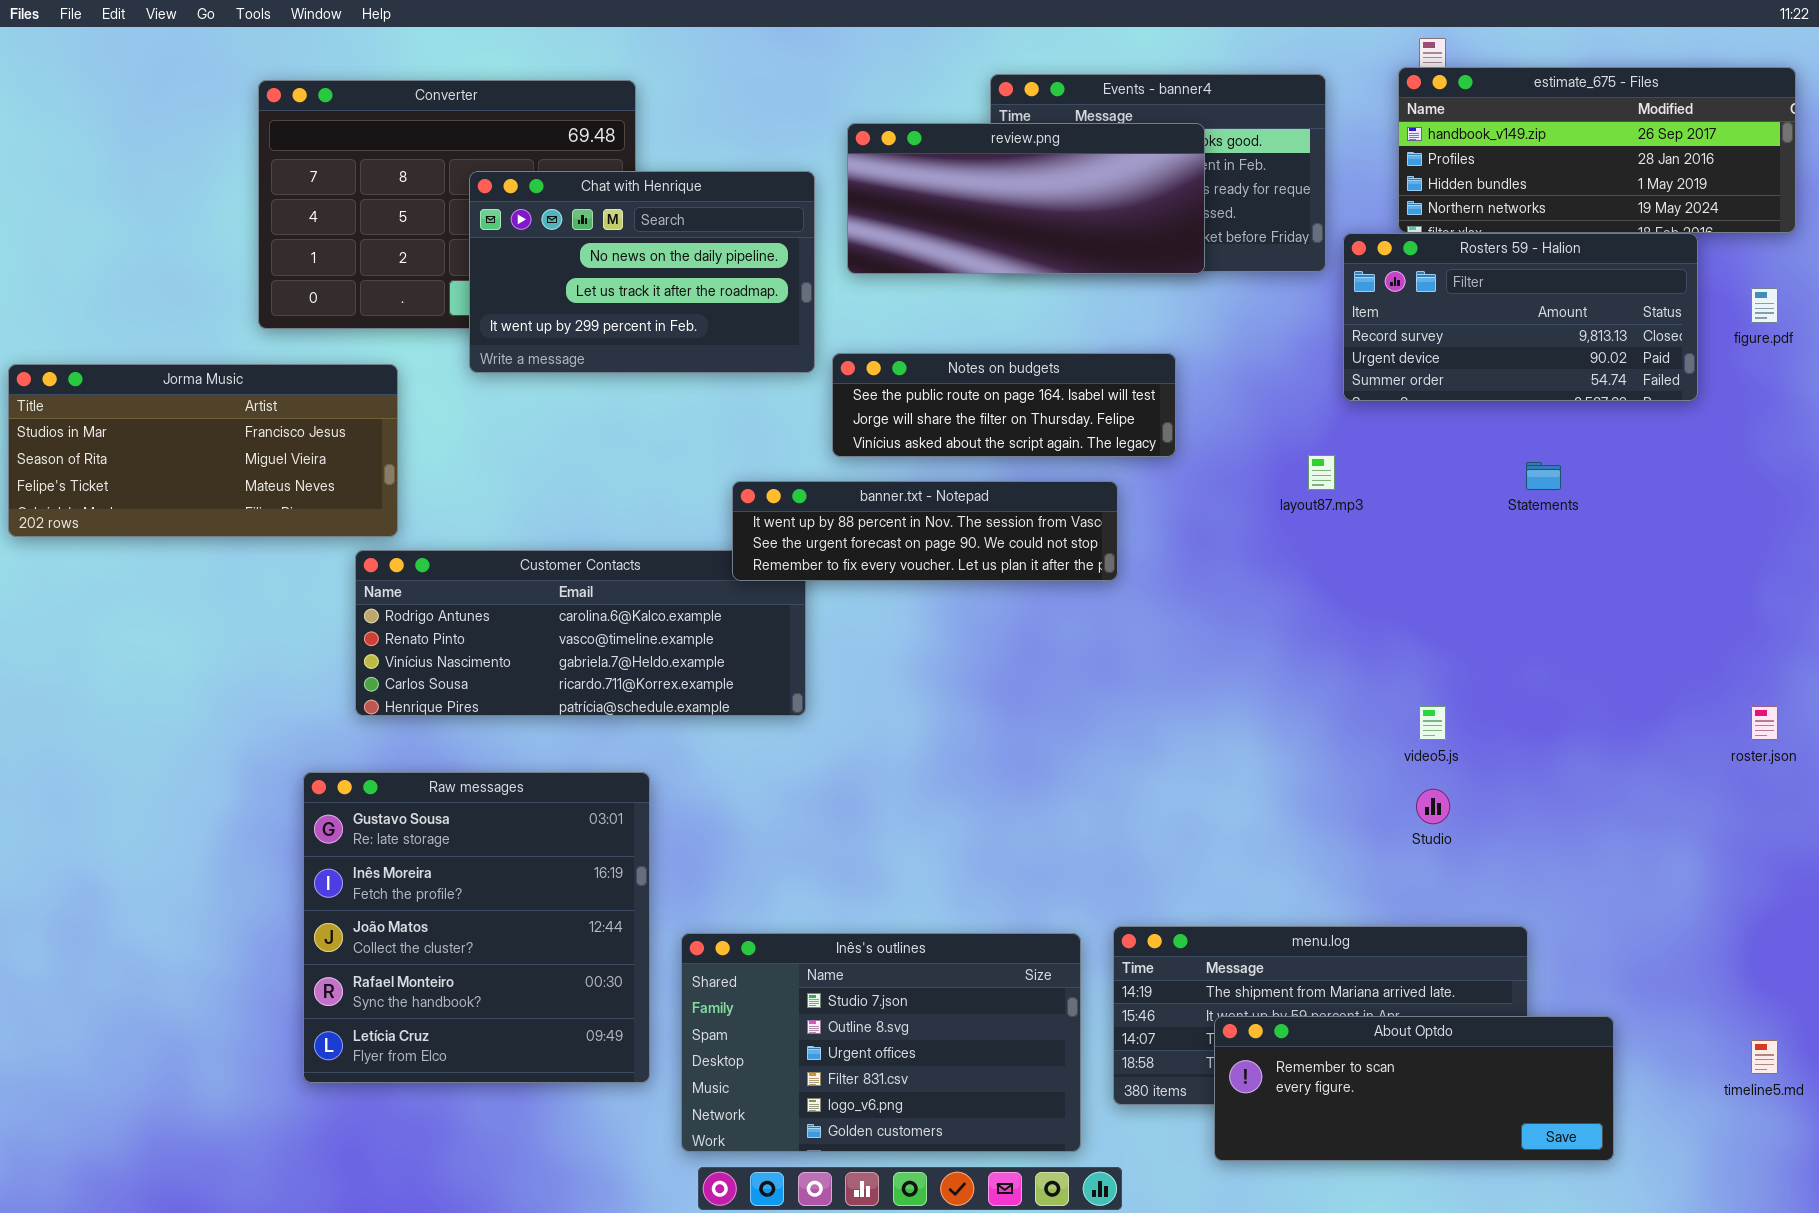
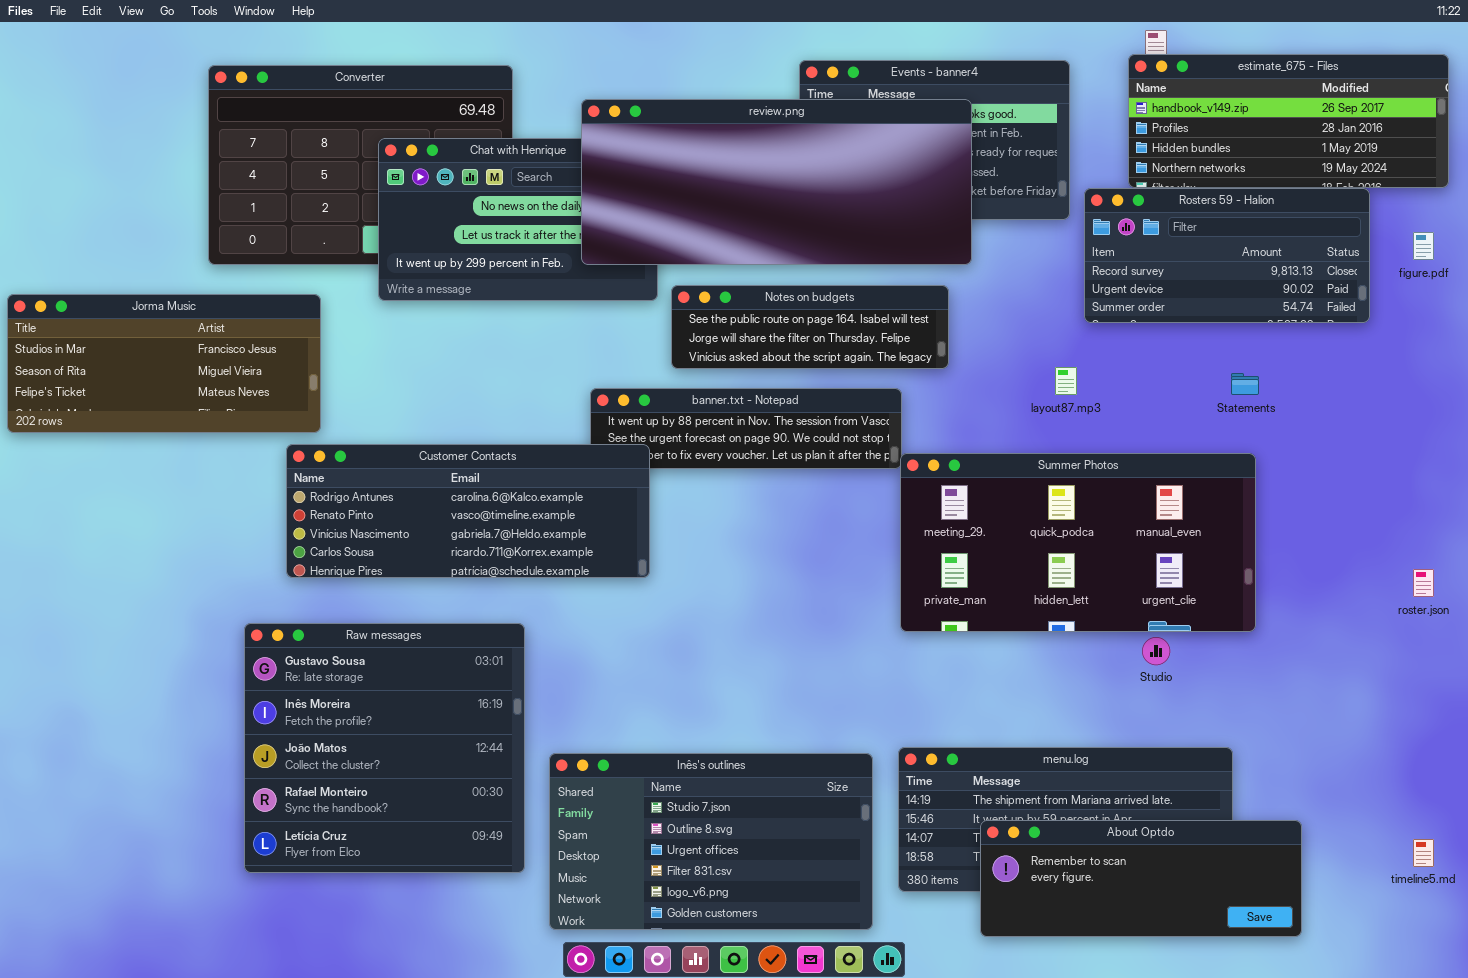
review.png: [847,123,1205,274] -> [581,99,972,265], resized
Customer Contacts: [355,550,806,716] -> [286,444,650,578], raised
Summer Photos: none -> [900,453,1256,632], opened

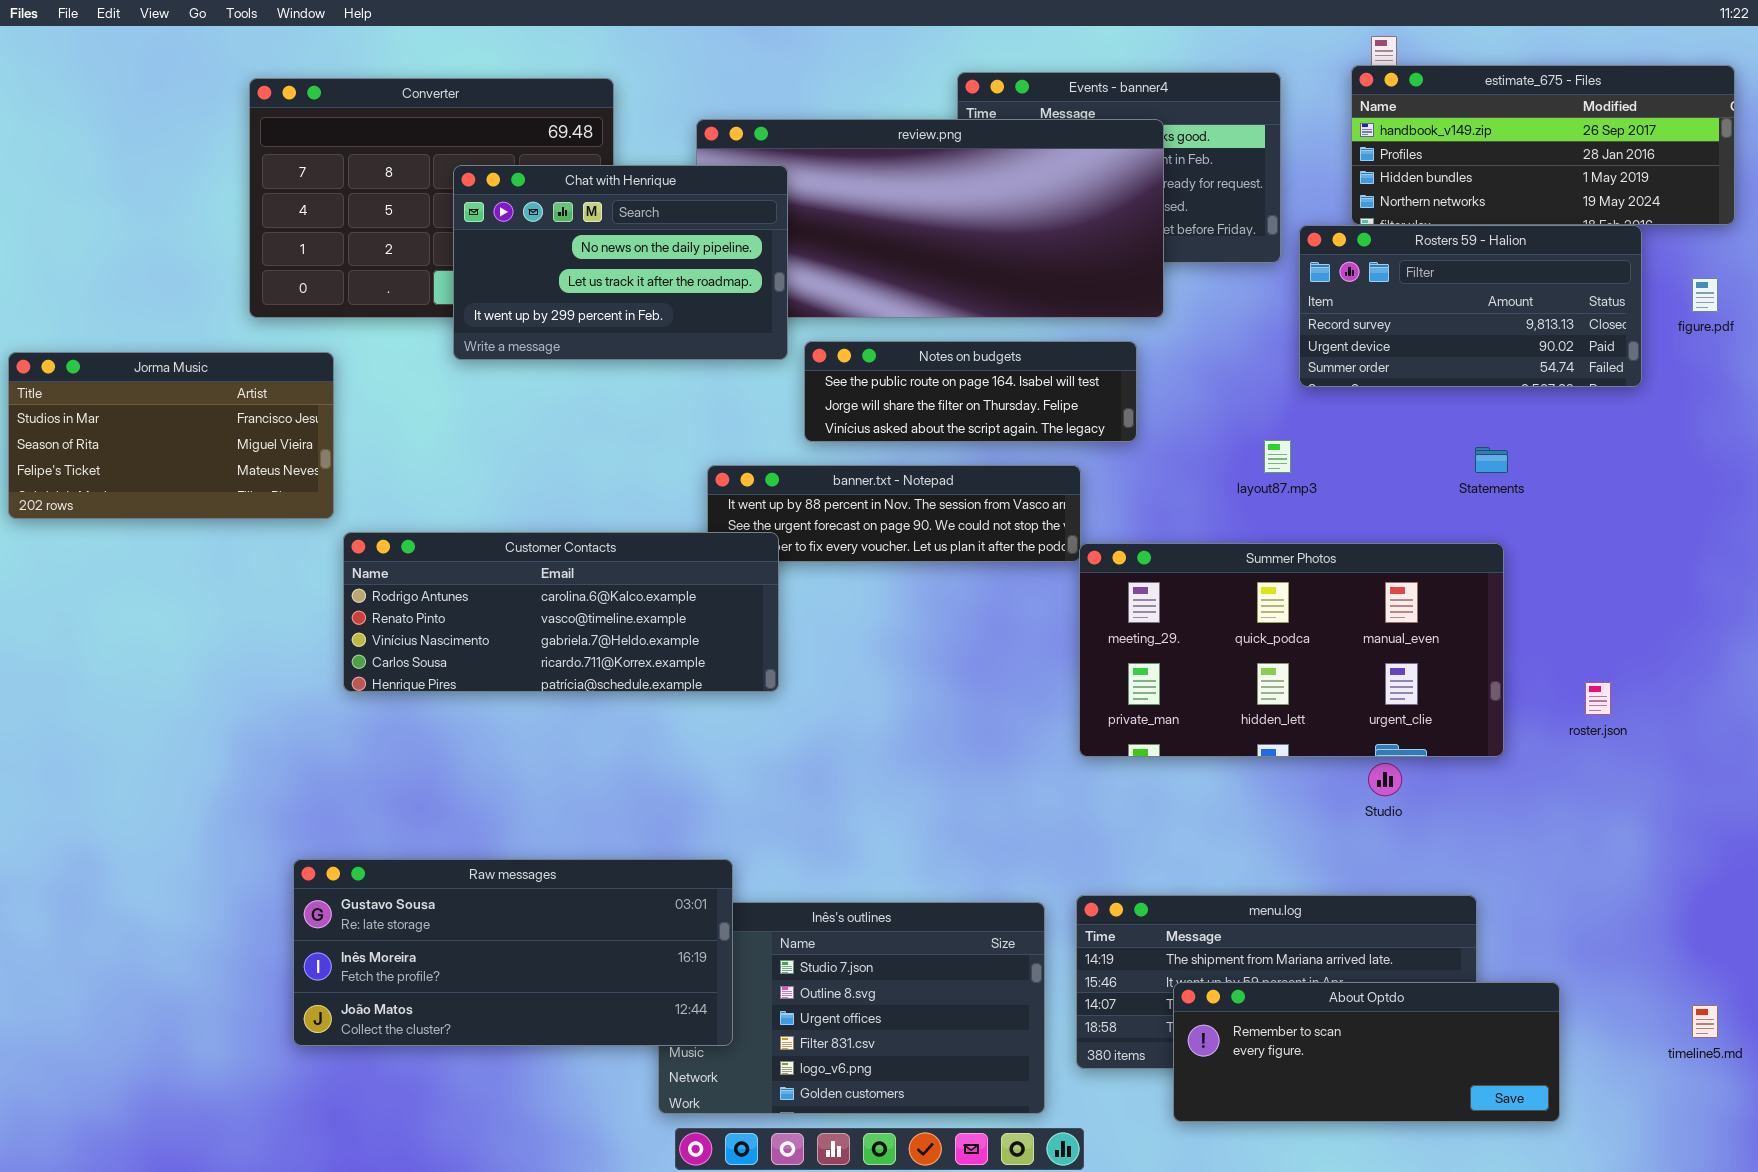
Chat with Henrique: [378,138,658,301] -> [453,165,788,360], raised
Jorma Music: [7,294,321,433] -> [8,352,334,519], resized
roster.json: [1413,569,1434,597] -> [1585,682,1611,715], moved
Raw messages: [244,623,525,873] -> [293,859,733,1046], resized

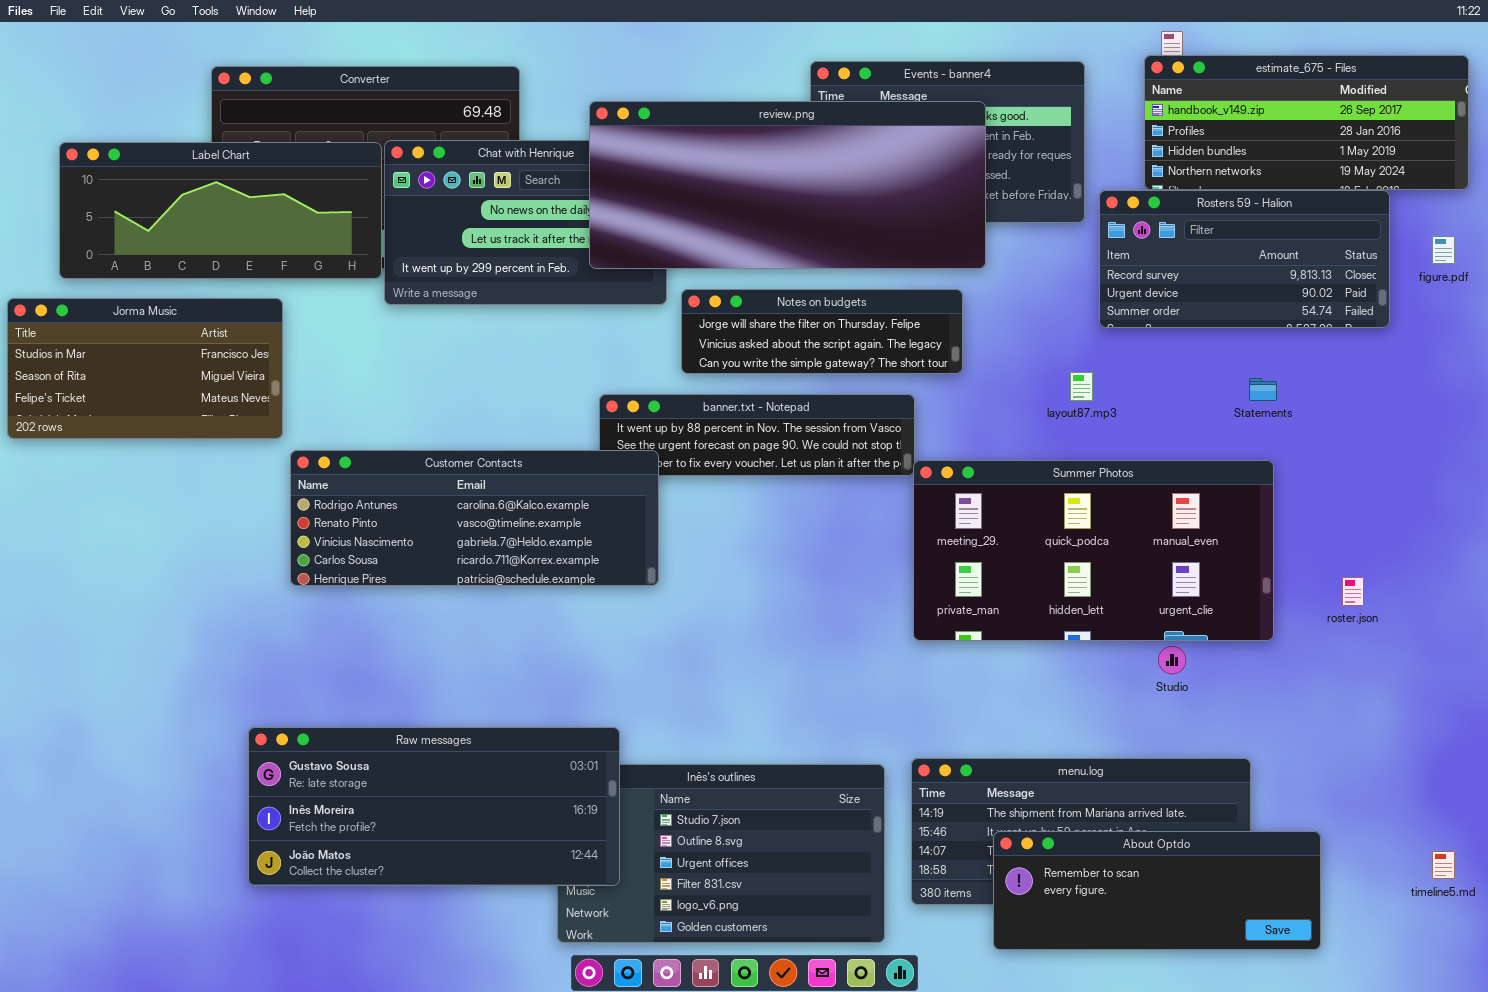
review.png: [696,119,1164,318] -> [589,101,986,269], raised
Label Chart: none -> [59,142,382,279], opened
Notes on budgets: [804,341,1137,442] -> [681,289,963,374], scrolled down 1 row

